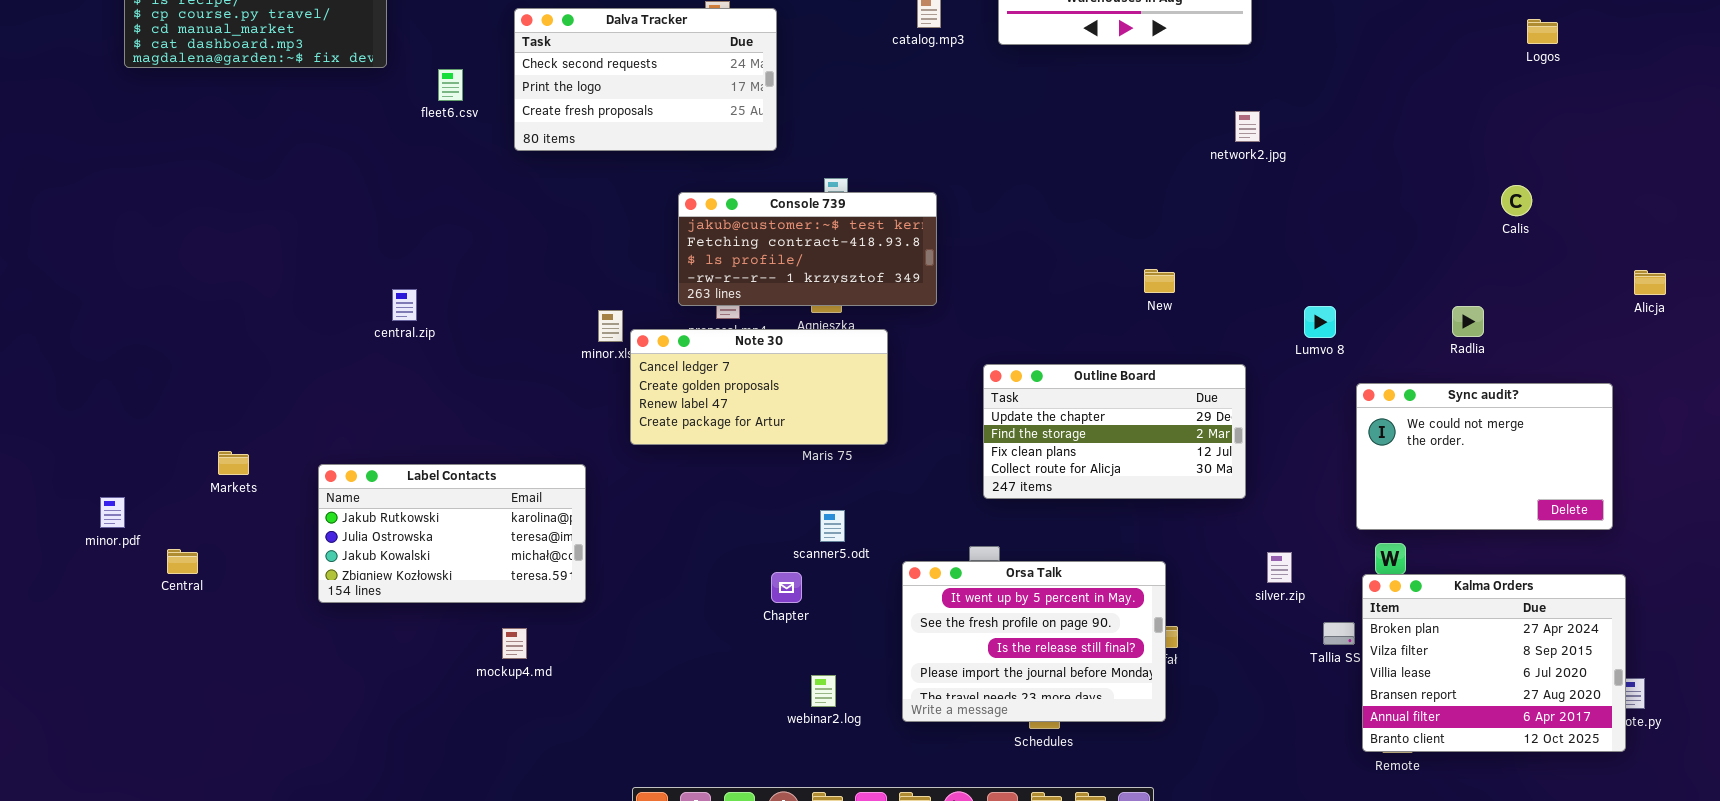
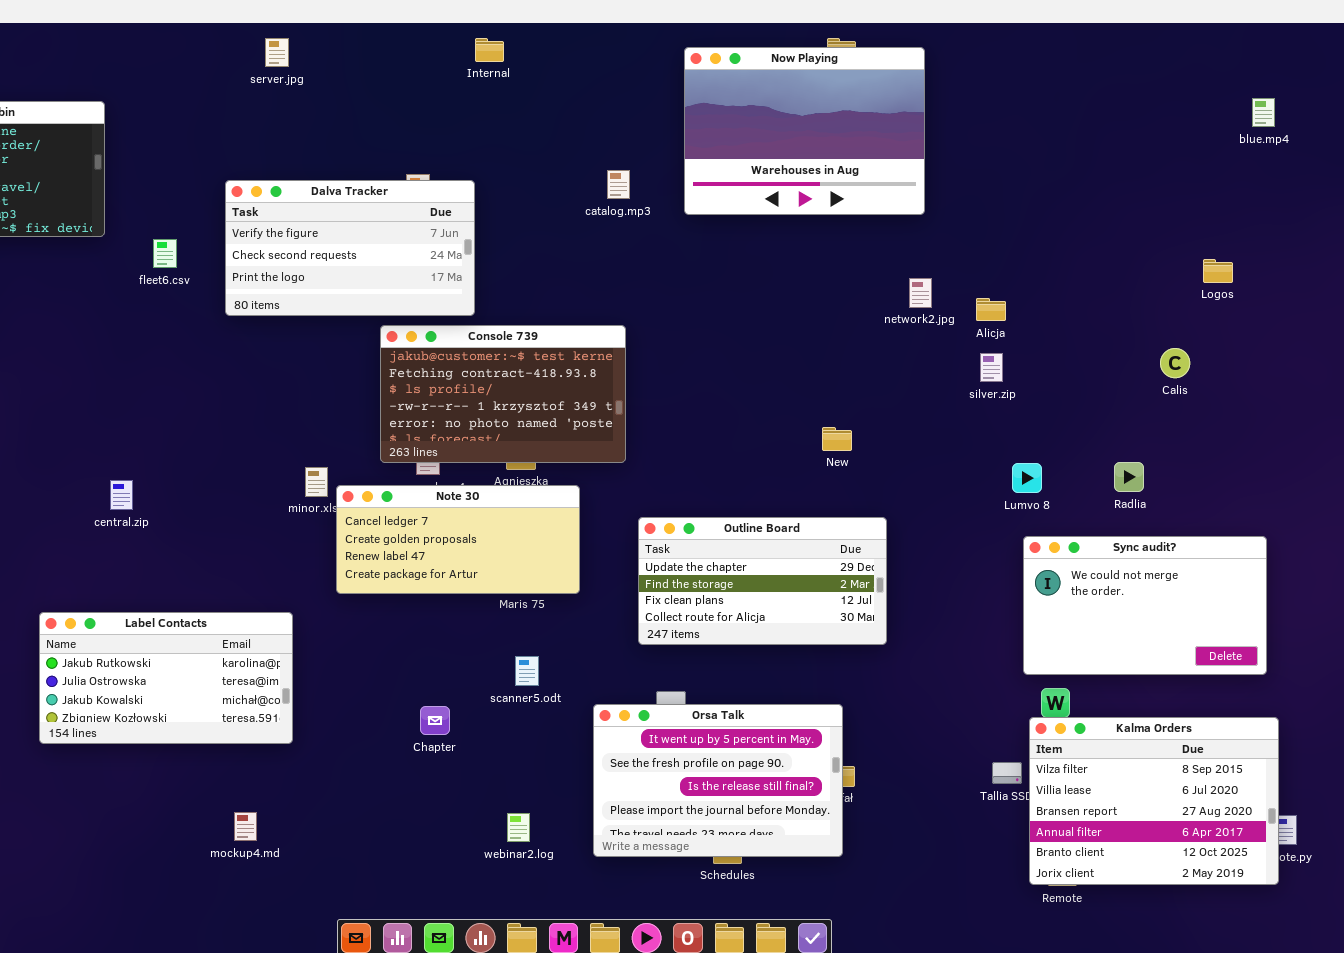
Dalva Tracker: [514,8,777,151] -> [225,180,475,316], scrolled up 1 row
Logos: [1527,19,1558,44] -> [1203,259,1233,283], moved
Console 739: [678,192,937,306] -> [380,325,626,463], resized
Alicja: [1634,270,1666,295] -> [976,298,1006,321], moved
central.zip: [392,289,417,321] -> [110,480,133,510], moved
Lumvo 8: [1304,306,1336,338] -> [1012,463,1042,493], moved
Outline Board: [983,364,1246,499] -> [638,517,887,645], moved
silver.zip: [1267,552,1292,583] -> [980,353,1003,382], moved
Chapter: [771,572,802,603] -> [420,706,450,735], moved
Kalma Orders: [1362,574,1626,752] -> [1029,717,1279,885], scrolled down 1 row
mockup4.md: [502,628,527,659] -> [234,812,257,841], moved

